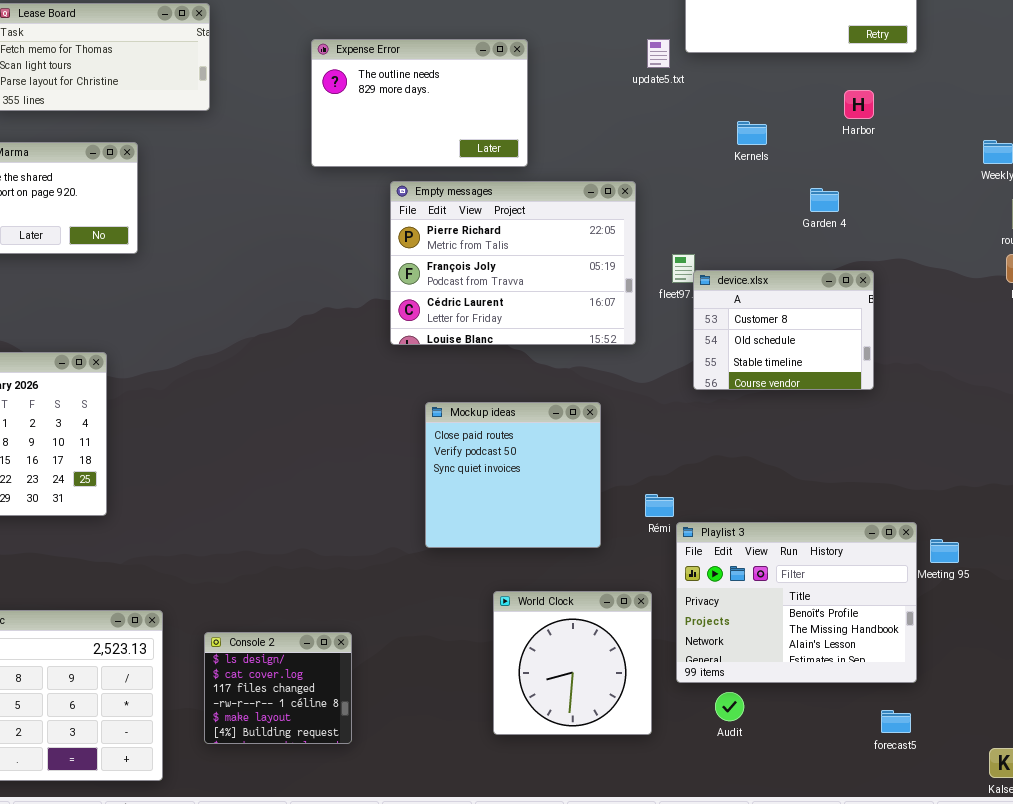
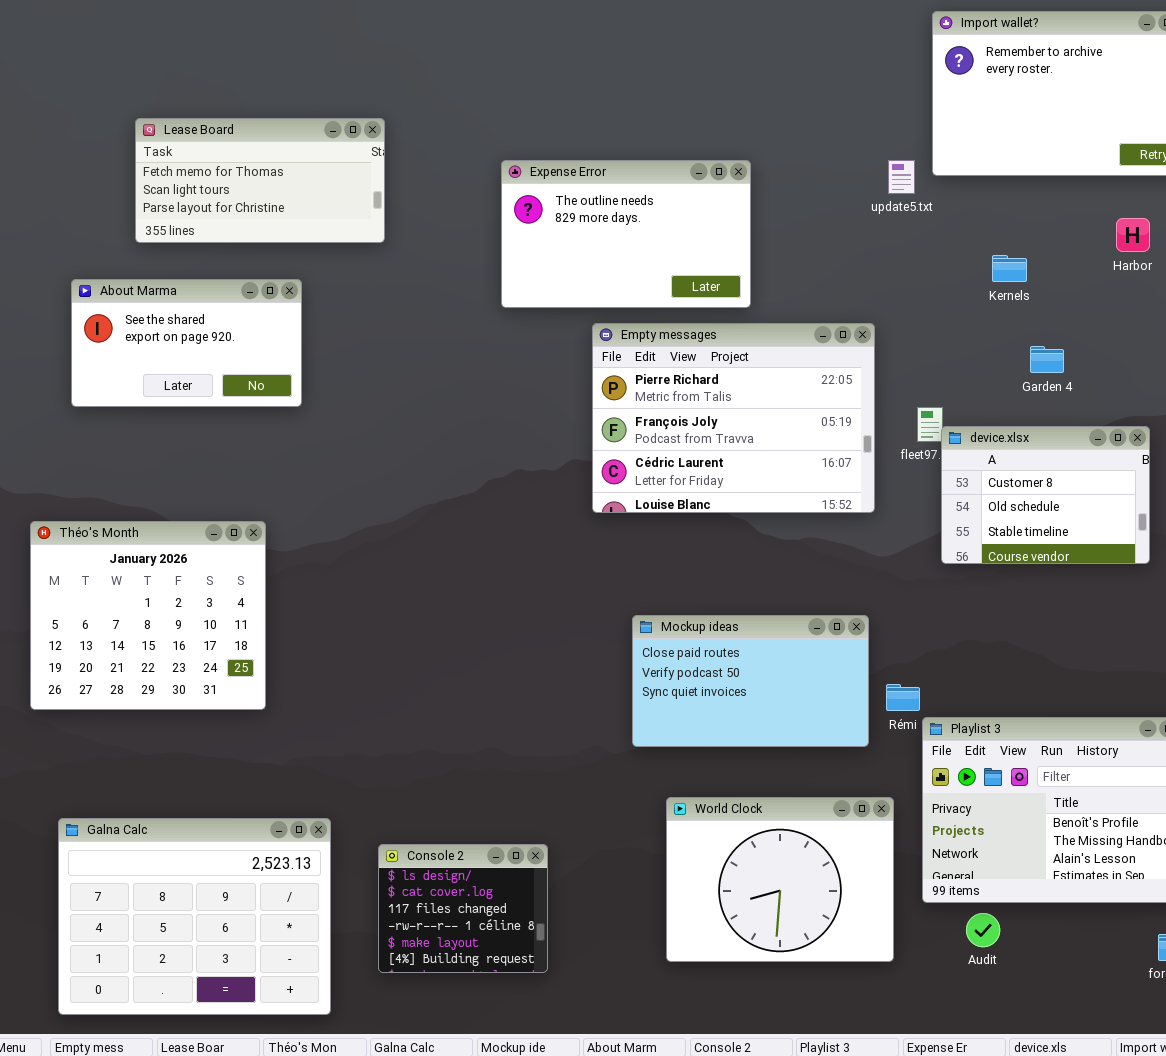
Garden 4: [810,188,839,212] -> [1030,346,1064,373], moved
Mockup ideas: [425,402,601,548] -> [632,615,869,747], resized
World Clock: [493,591,652,735] -> [666,797,894,962], resized

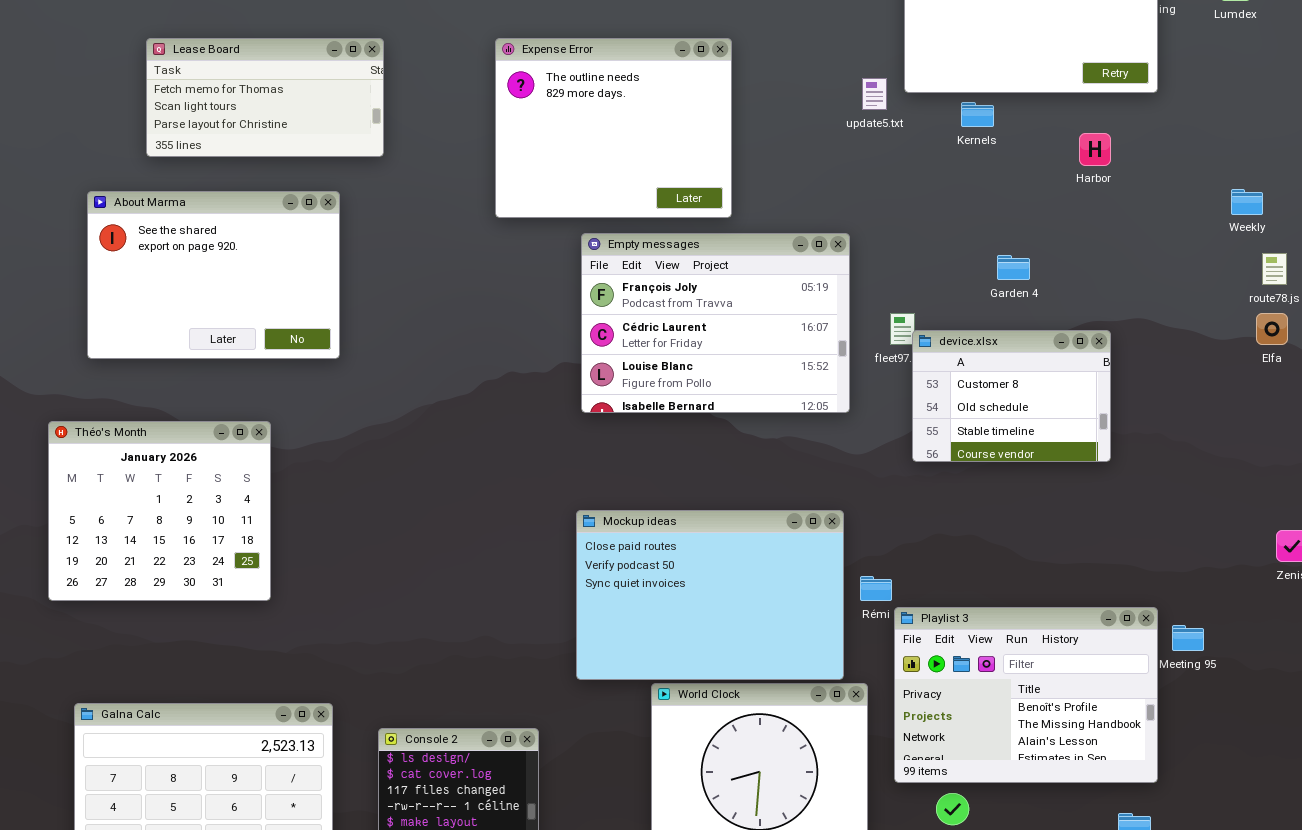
Expense Error: [501,160,751,308] -> [495,38,732,218], resized
Kernels: [992,255,1027,282] -> [961,102,994,127], moved
About Marma: [71,279,302,407] -> [87,191,340,359], resized
Empty messages: [592,323,875,513] -> [581,233,850,413], scrolled down 1 row
Mockup ideas: [632,615,869,747] -> [576,510,844,680], resized

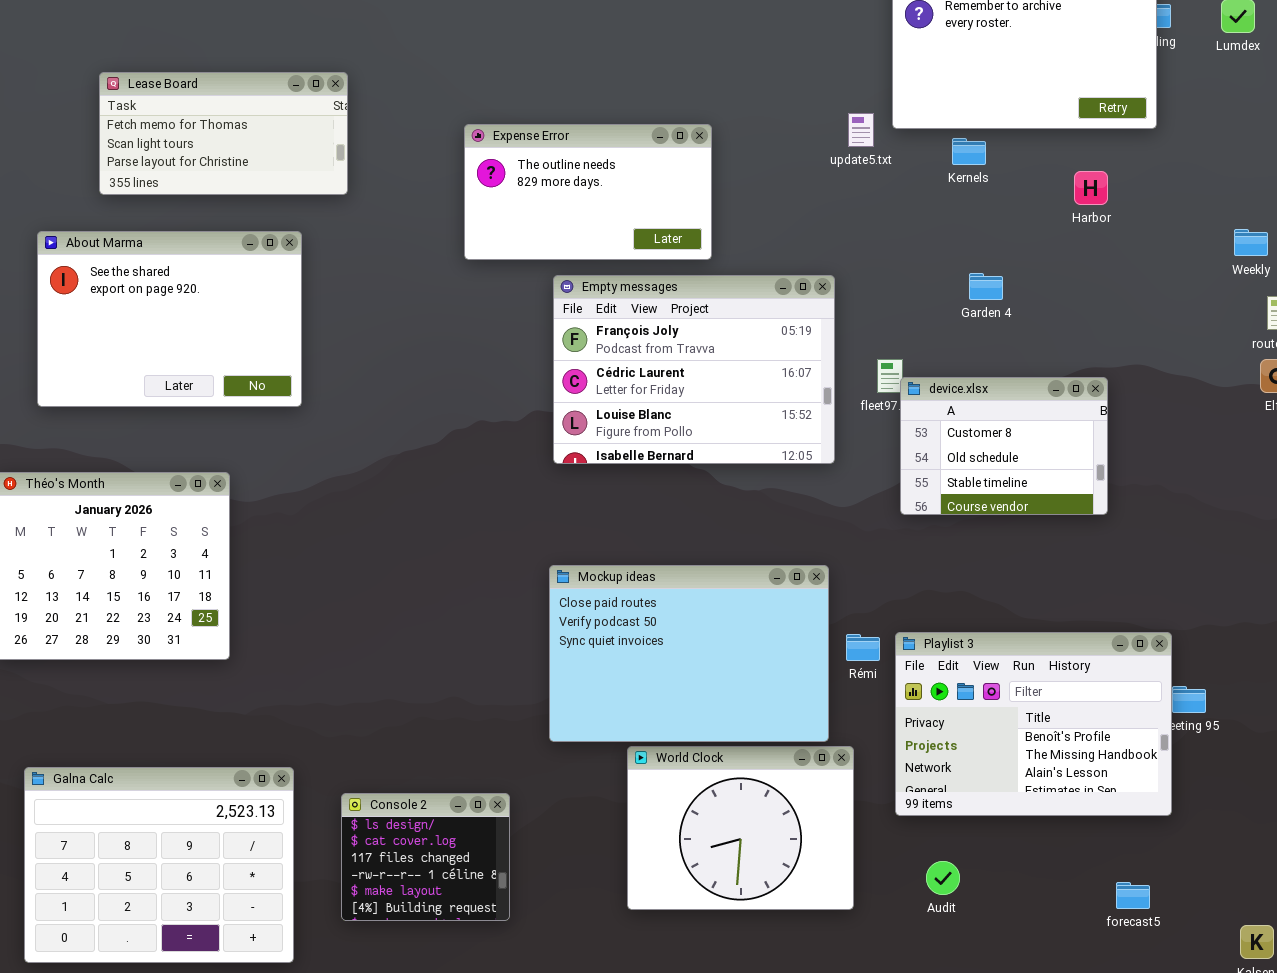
Expense Error: [495,38,732,218] -> [464,124,712,260], resized
Garden 4: [997,255,1030,280] -> [969,273,1003,300], moved
Playlist 3: [894,607,1158,783] -> [895,632,1172,816], moved

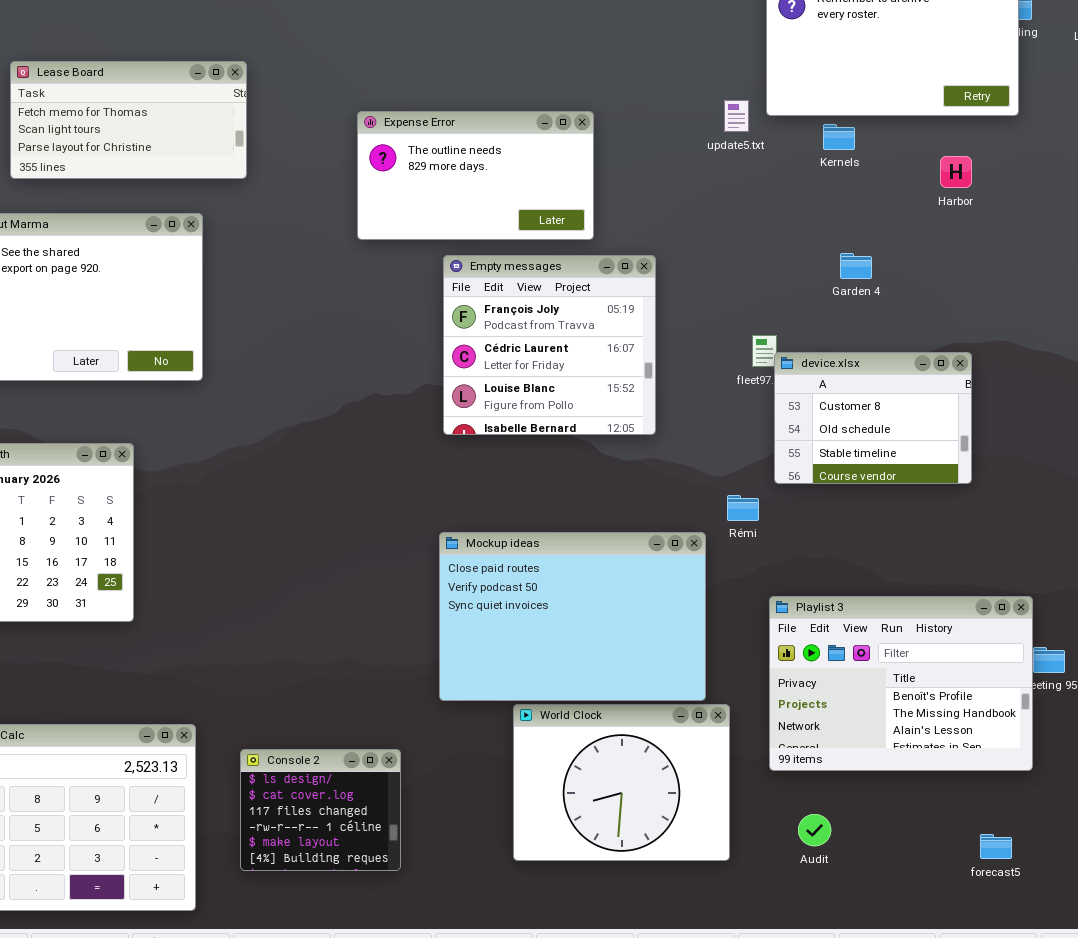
Empty messages: [553,275,835,464] -> [443,255,656,435], resized
Rémi: [846,634,880,661] -> [727,495,759,521], moved

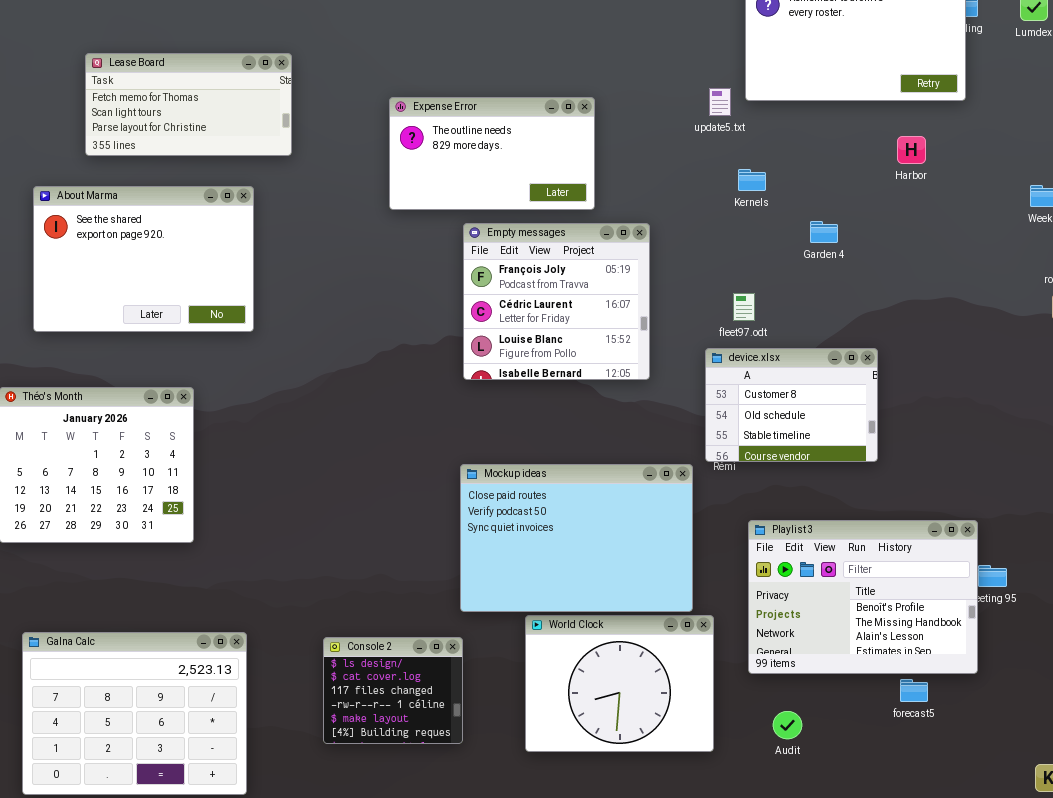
Kernels: [823,124,855,150] -> [738,169,766,191], moved
device.xlsx: [774,352,972,484] -> [705,348,878,462], moved
Console 2: [240,749,401,871] -> [323,637,463,744], moved
forecast5: [980,834,1012,859] -> [900,679,928,702], moved

